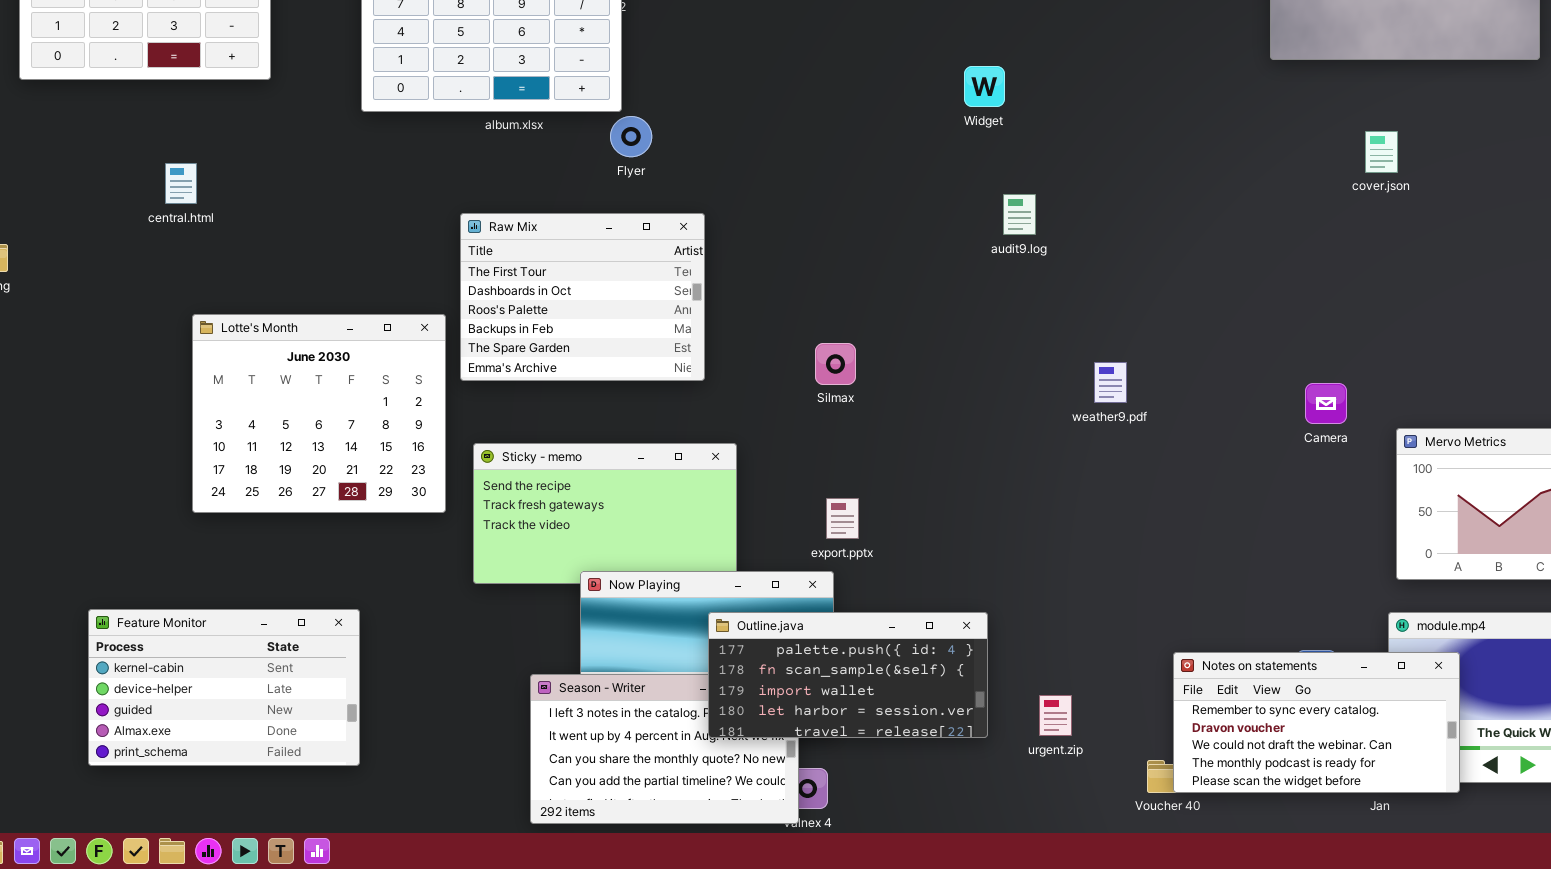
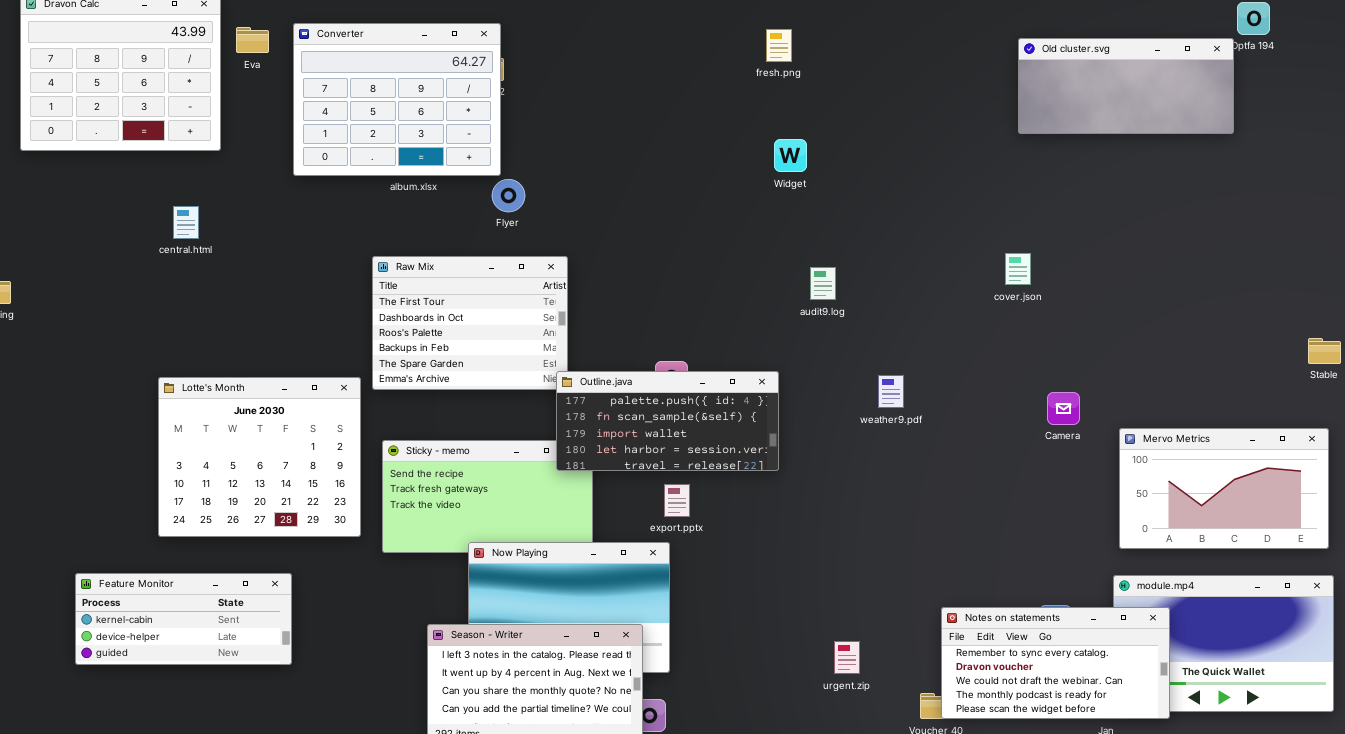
cover.json: [1365,131,1398,173] -> [1005,253,1031,285], moved
central.html: [165,163,197,204] -> [173,206,199,239], moved
audit9.log: [1003,194,1036,235] -> [810,267,836,300], moved
Lotte's Month: [192,314,446,513] -> [158,377,361,537], moved
Feature Monitor: [88,609,360,766] -> [75,573,292,665], resized
Outline.java: [708,612,988,738] -> [556,371,779,471], moved

